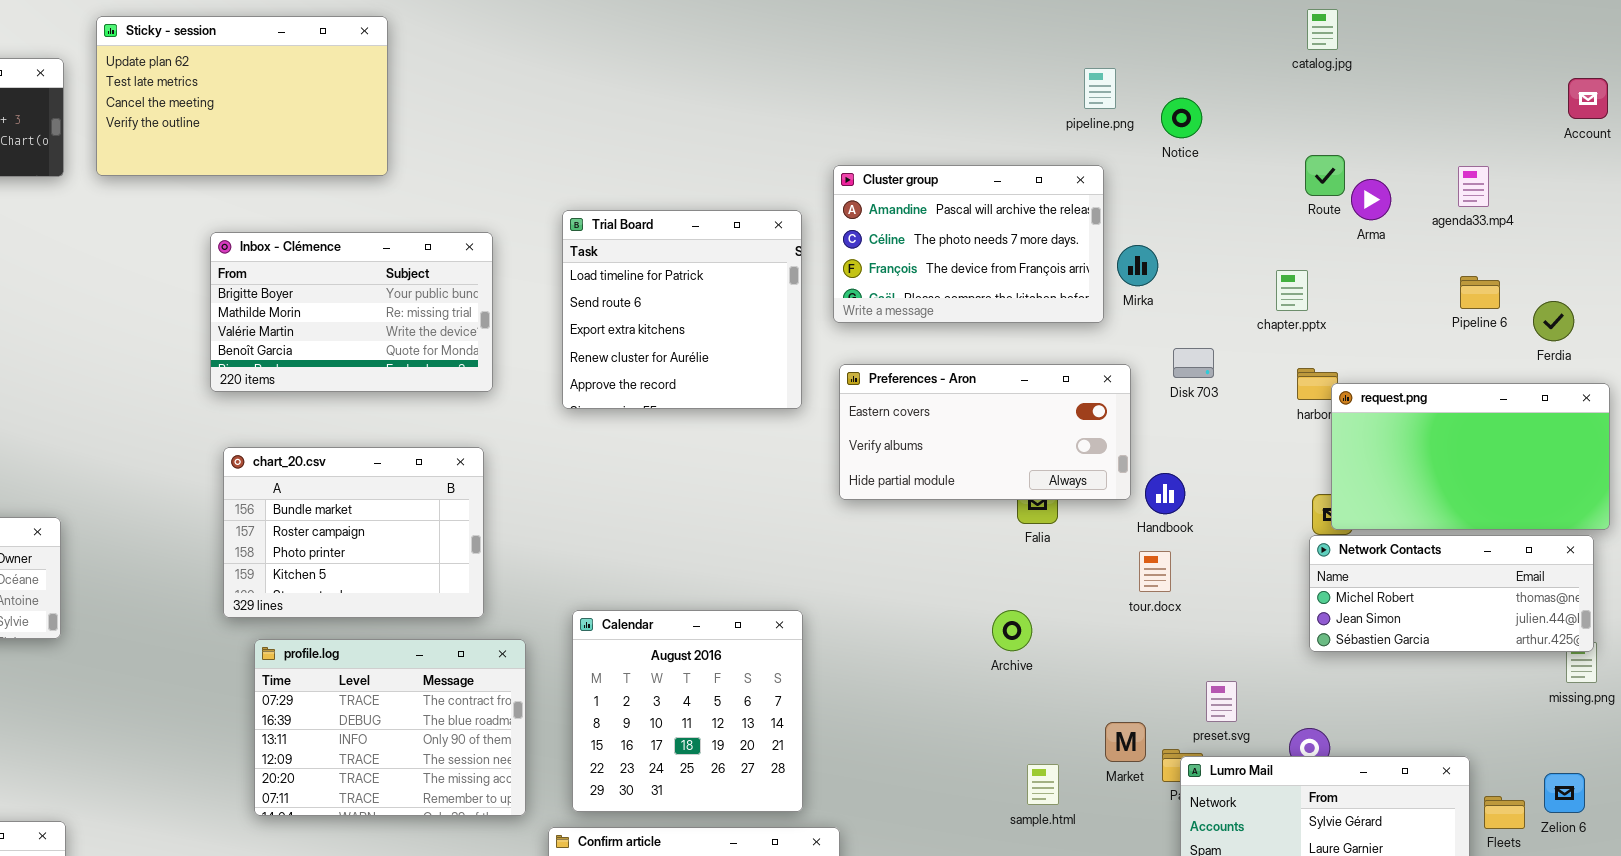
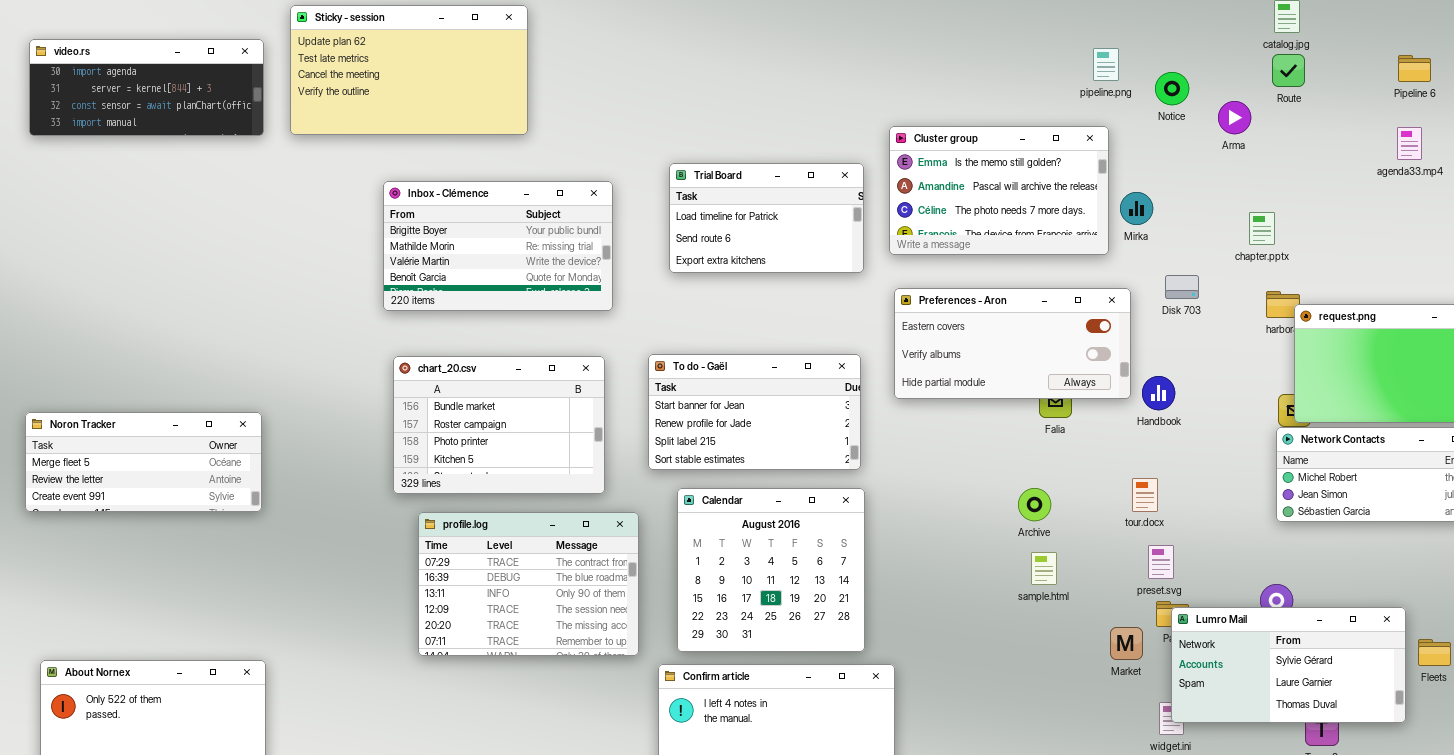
Route: [1305,155,1345,196] -> [1272,54,1305,87], moved
Cluster group: [833,165,1104,323] -> [889,126,1109,255], scrolled up 1 row
Arma: [1351,179,1391,220] -> [1218,101,1251,134], moved
Trial Board: [562,210,802,409] -> [669,163,864,273], resized
Pipeline 6: [1460,276,1500,309] -> [1398,55,1431,82], moved
To do - Gaël: none -> [648,354,861,470], opened
tour.docx: [1139,551,1171,592] -> [1132,478,1158,512], moved
preset.svg: [1206,681,1237,722] -> [1148,545,1174,579], moved
Market: [1105,722,1146,762] -> [1110,627,1143,660], moved
sample.html: [1027,764,1059,805] -> [1031,552,1057,585], moved

